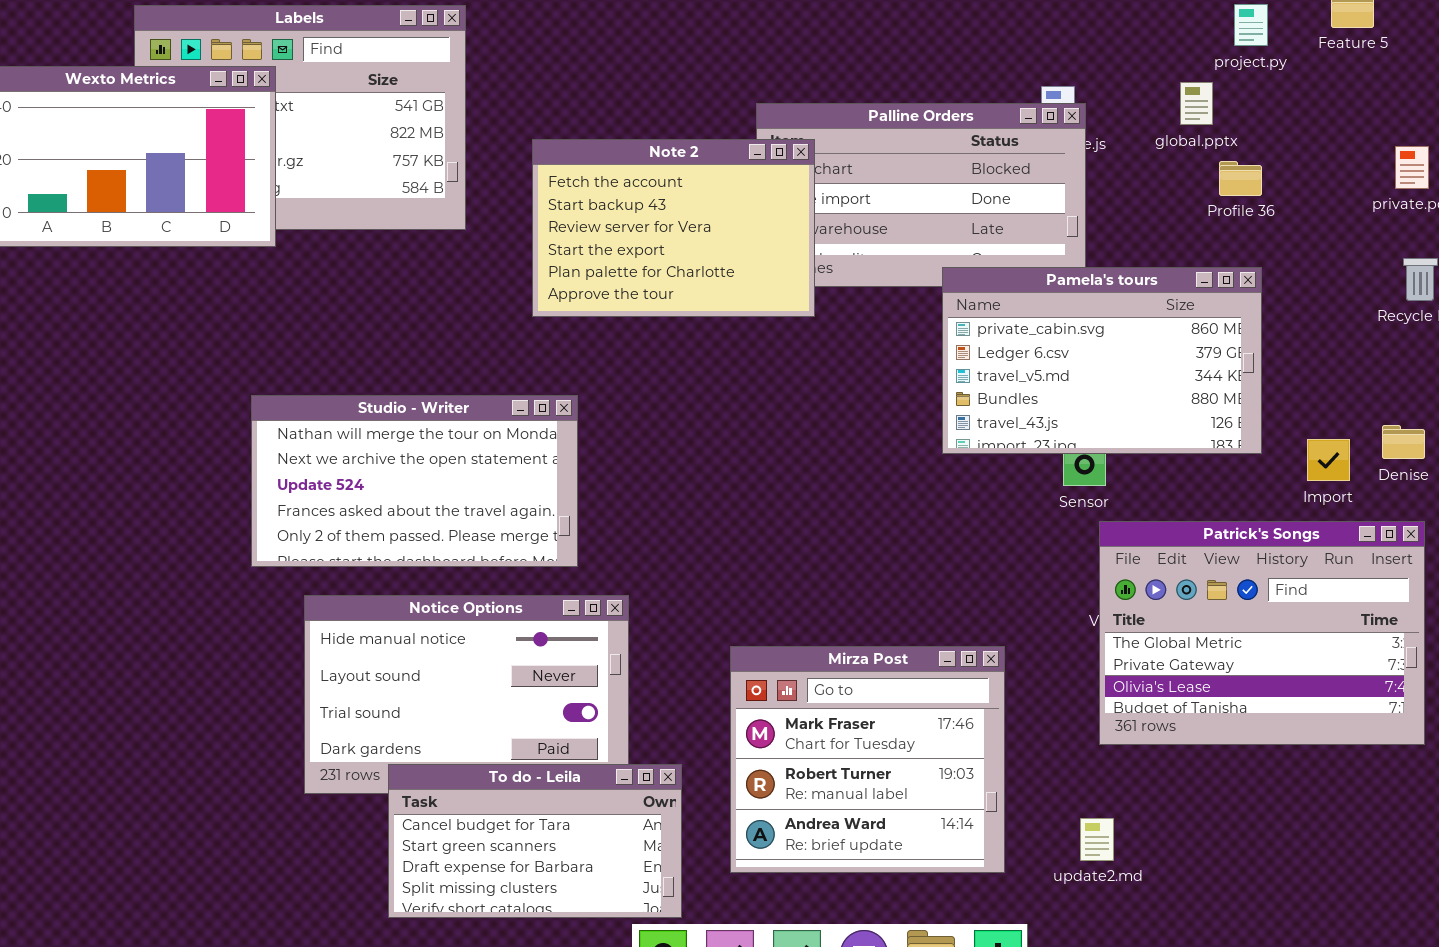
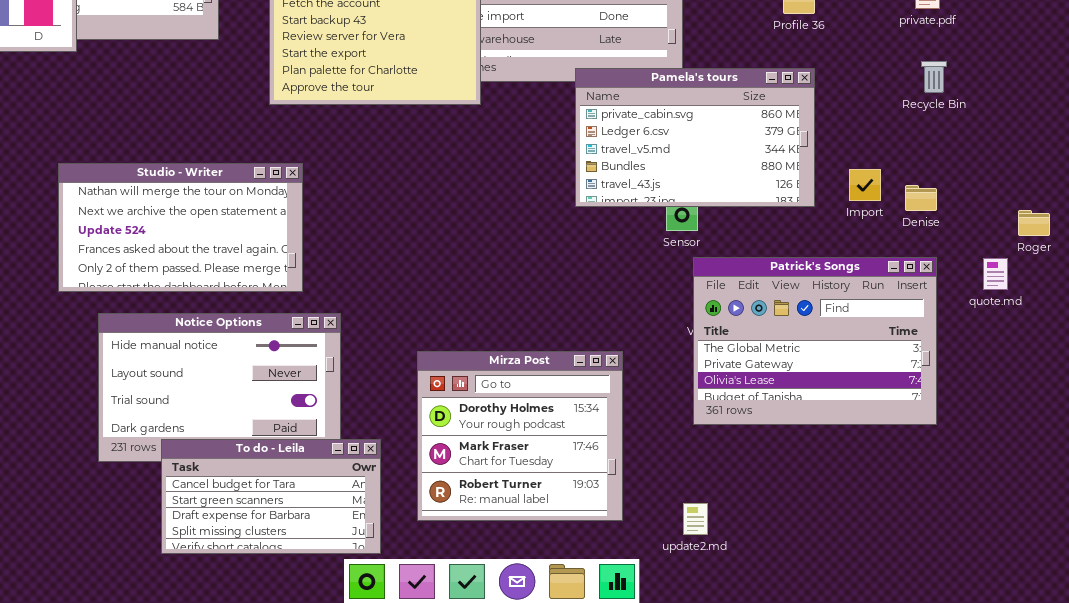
Import: [1307,439,1350,481] -> [849,169,881,201], moved
Mirza Post: [730,646,1005,873] -> [417,351,623,521], scrolled up 1 row
update2.md: [1080,818,1114,861] -> [683,503,708,535], moved

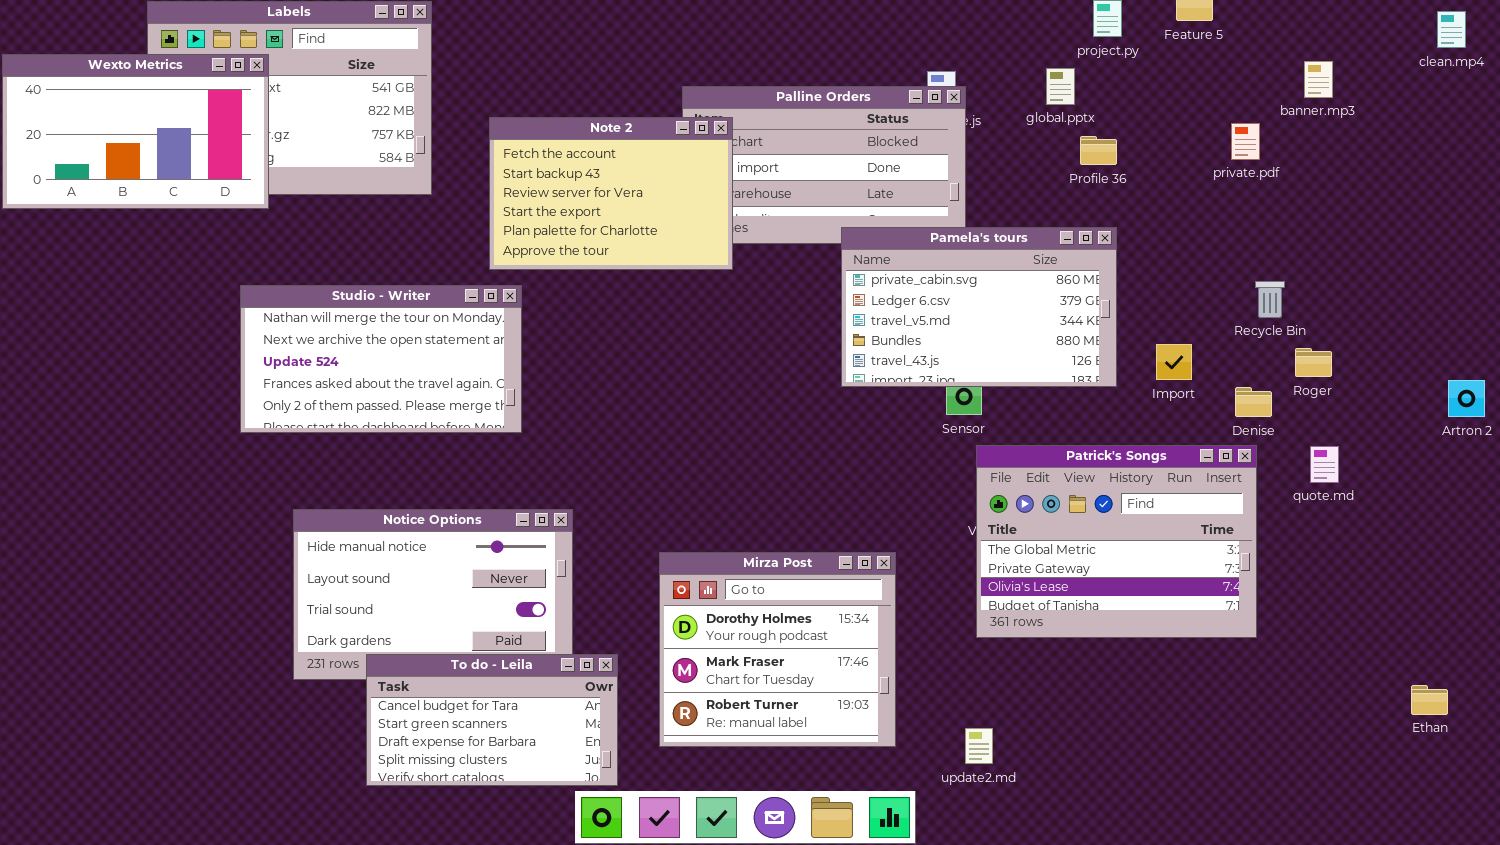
Recycle Bin: [921,61,947,93] -> [1255,281,1285,318], moved
Studio - Writer: [58,163,303,292] -> [240,285,522,433], moved
Denise: [905,185,937,211] -> [1235,387,1272,417], moved
Roger: [1018,210,1050,236] -> [1295,348,1332,377], moved

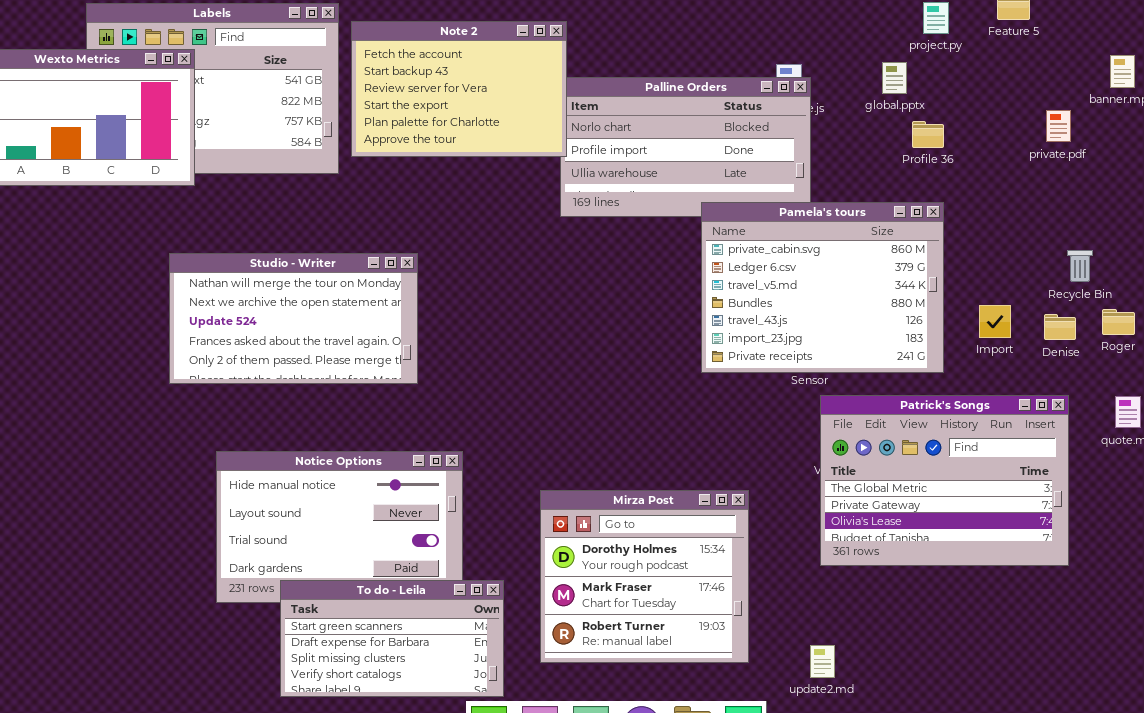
Note 2: [489,117,733,270] -> [351,21,567,157], moved
Pamela's tours: [841,227,1117,387] -> [701,202,944,373], resized
Denise: [1235,387,1272,417] -> [1044,314,1076,340], moved
To do - Leila: [366,654,618,786] -> [280,580,504,697], scrolled down 1 row

